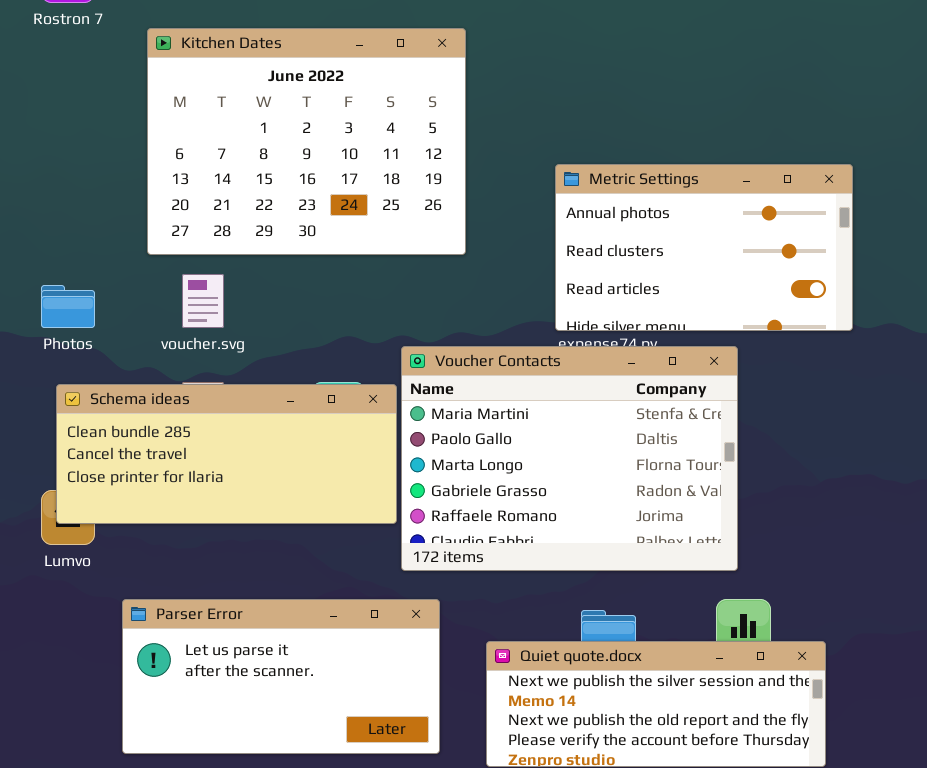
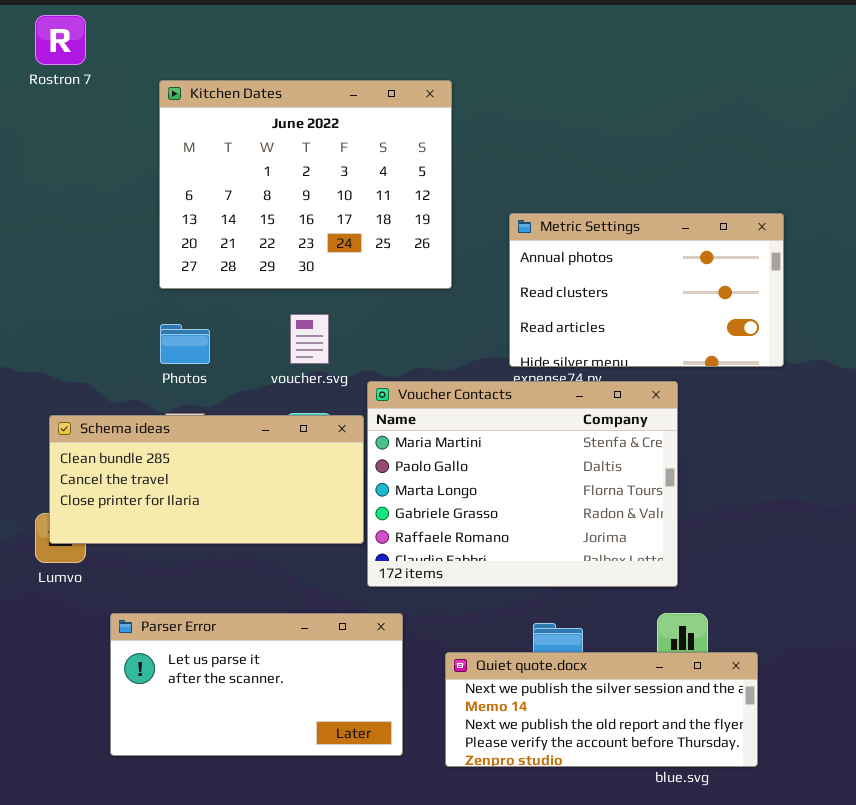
Kitchen Dates: [147,28,466,255] -> [159,80,452,289], moved
voucher.svg: [182,274,224,328] -> [290,314,329,364], moved
Photos: [41,285,95,328] -> [160,324,210,364], moved

